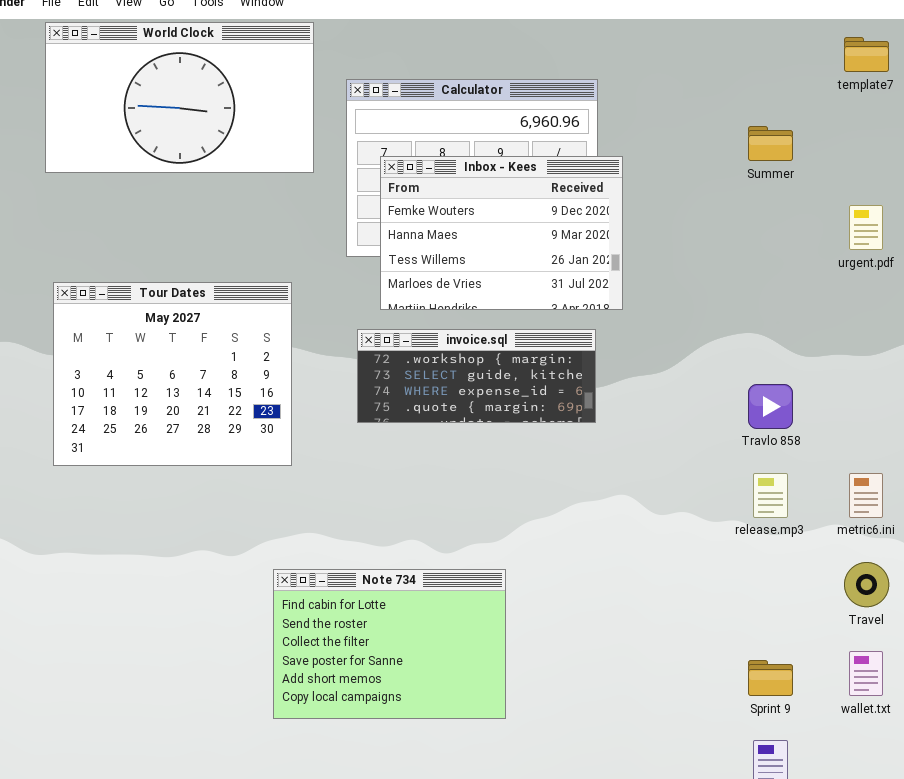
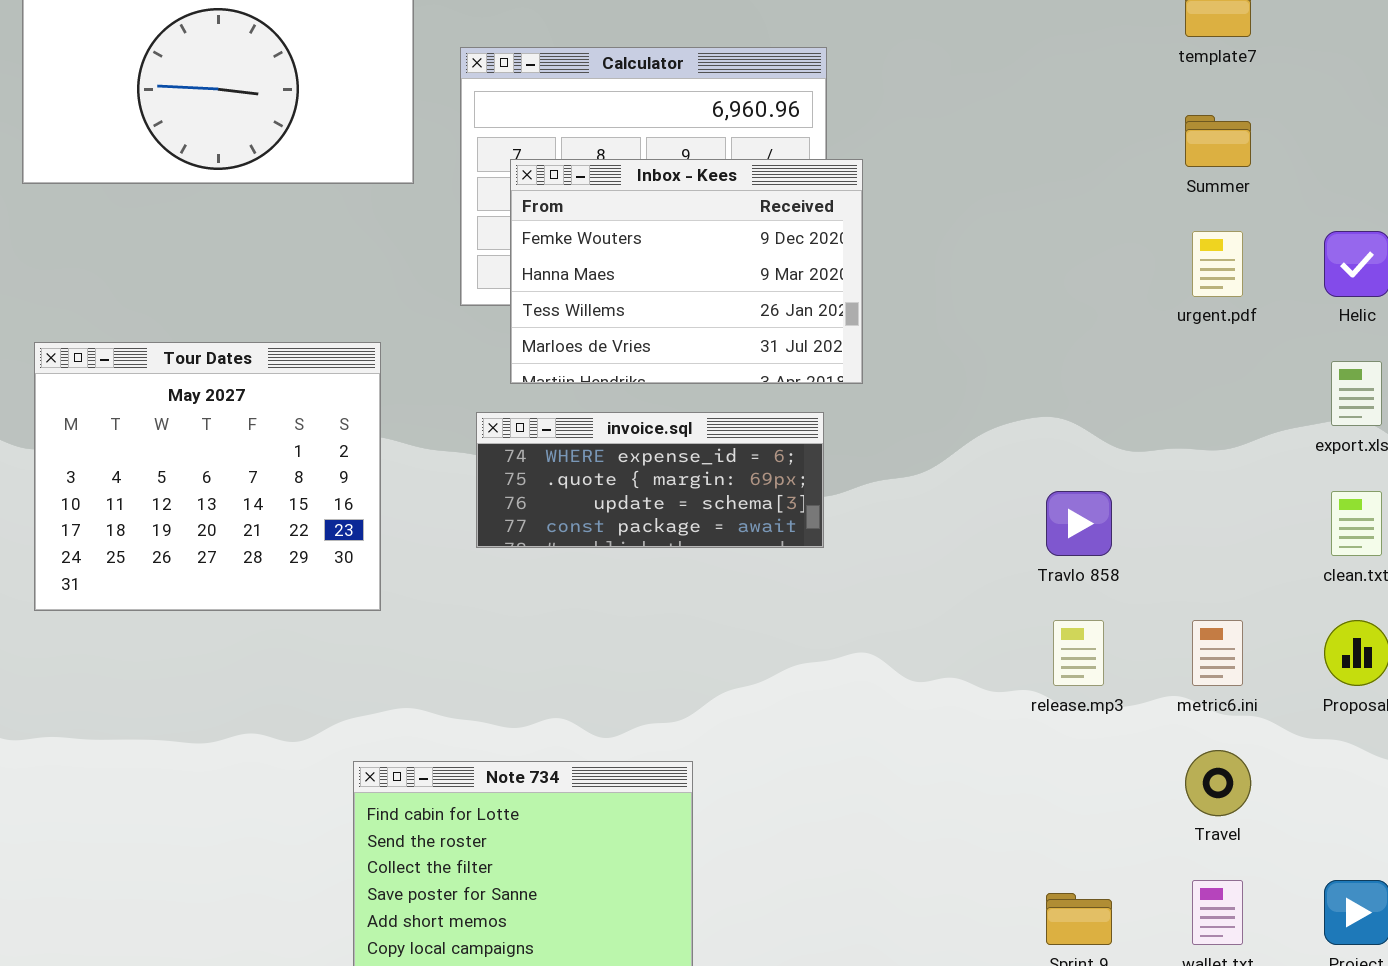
Summer: [748,126,793,161] -> [1185,115,1251,167], moved
invoice.sql: [357,329,596,423] -> [476,412,824,548], scrolled down 2 rows

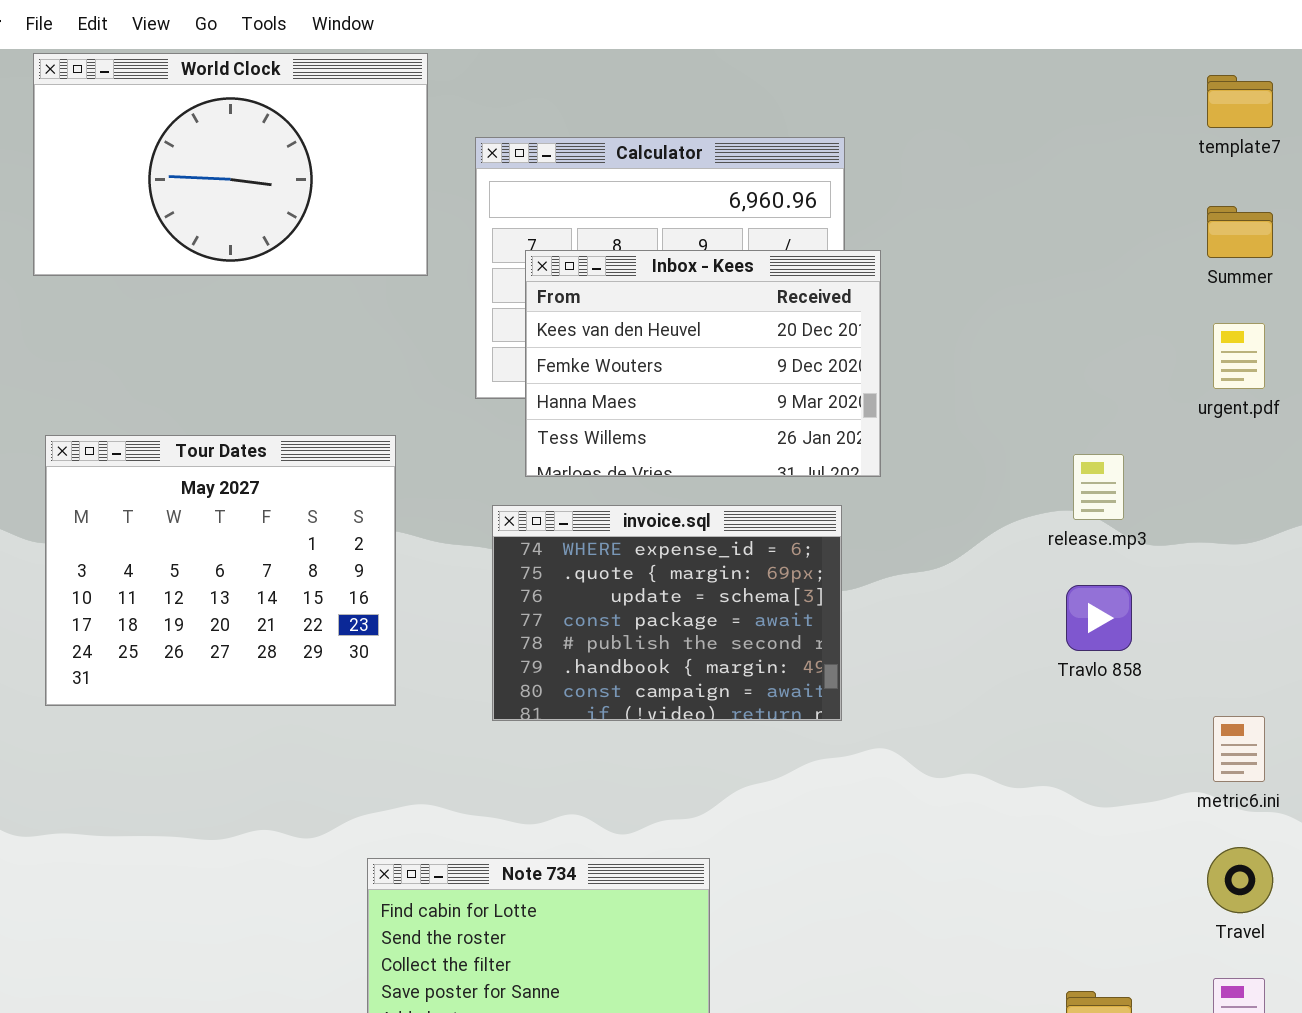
Inbox - Kees: [510,159,863,384] -> [525,250,881,477], scrolled up 1 row
invoice.sql: [476,412,824,548] -> [492,505,842,721], resized
release.mp3: [1053,620,1104,686] -> [1073,454,1124,520], moved

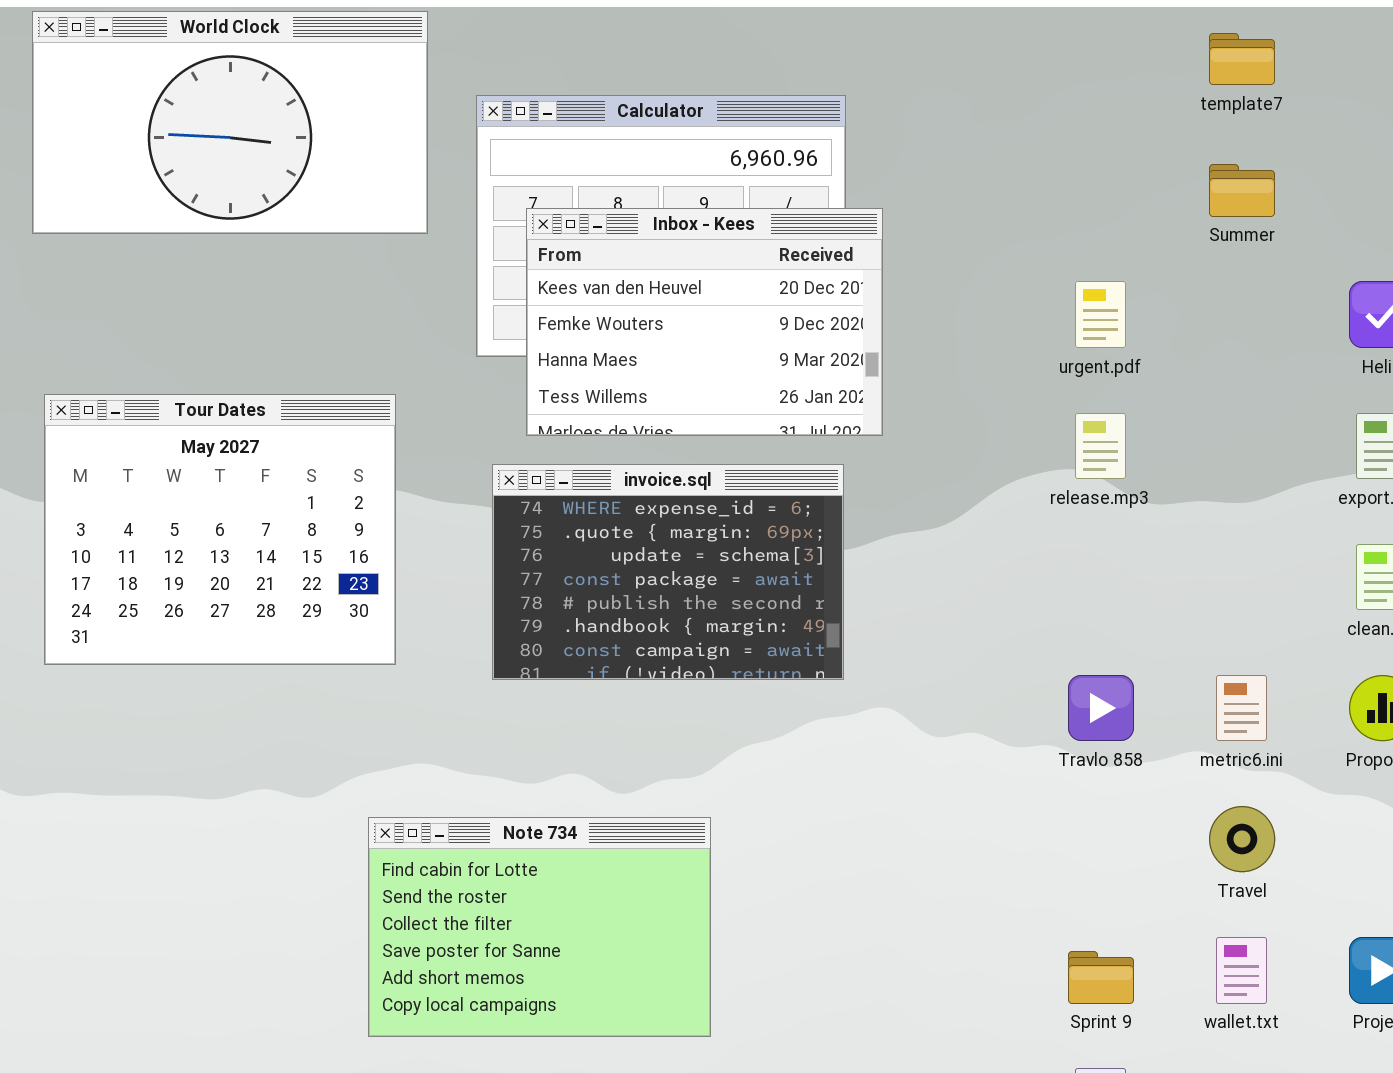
urgent.pdf: [1213,323,1265,389] -> [1075,281,1126,348], moved
Travlo 858: [1066,585,1132,651] -> [1068,675,1134,741], moved

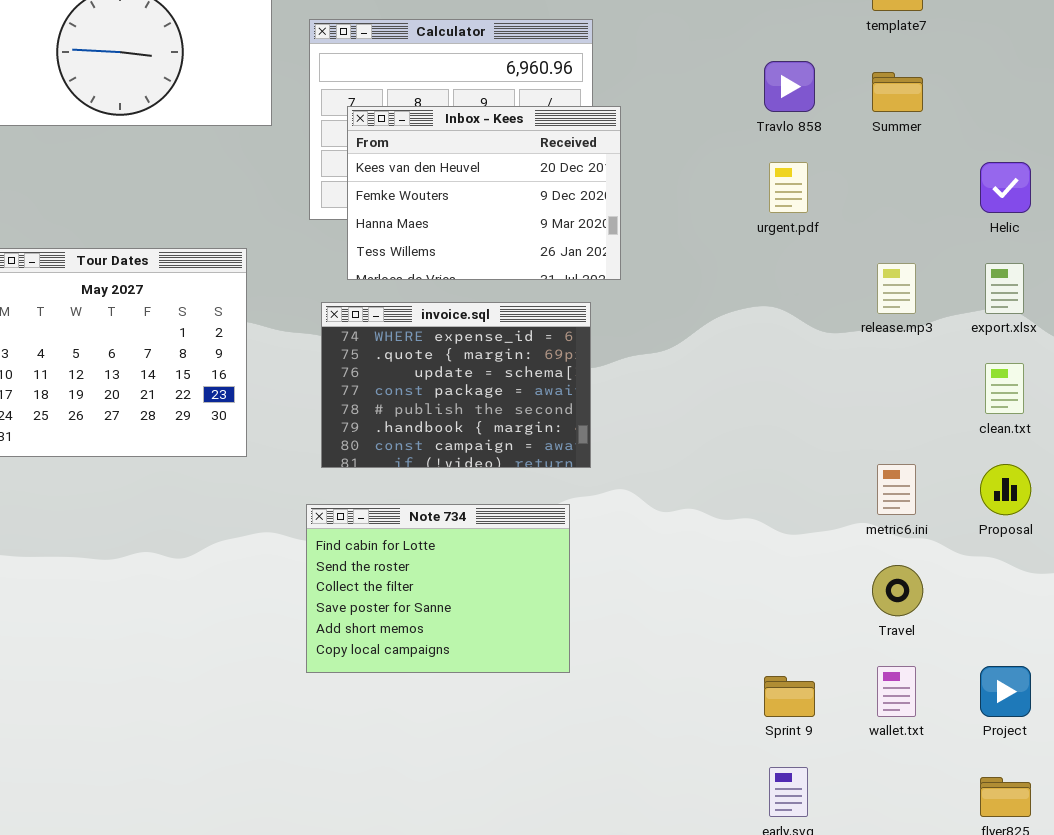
release.mp3: [1075,413,1126,479] -> [877,263,916,314], moved
Travlo 858: [1068,675,1134,741] -> [764,61,815,112], moved
Note 734: [368,817,711,1037] -> [306,504,570,673], moved

